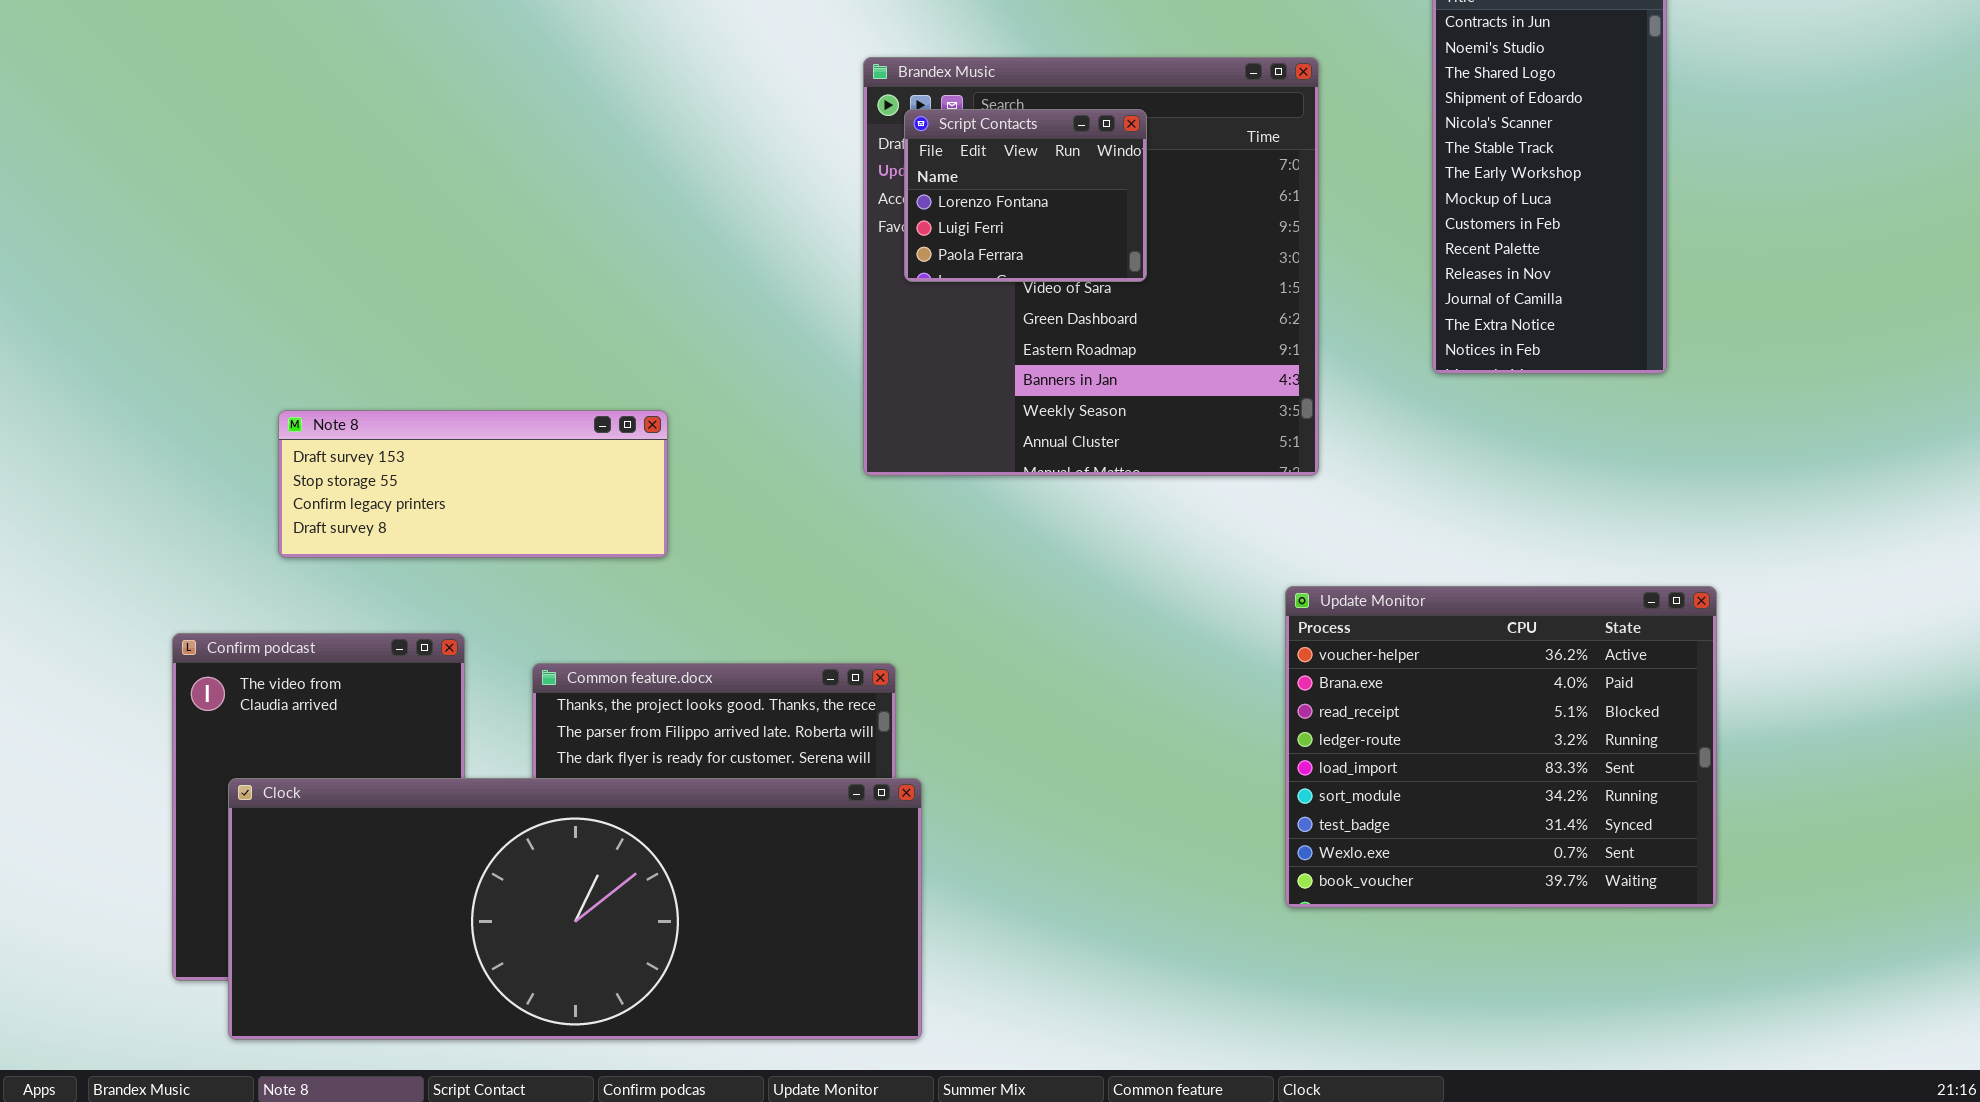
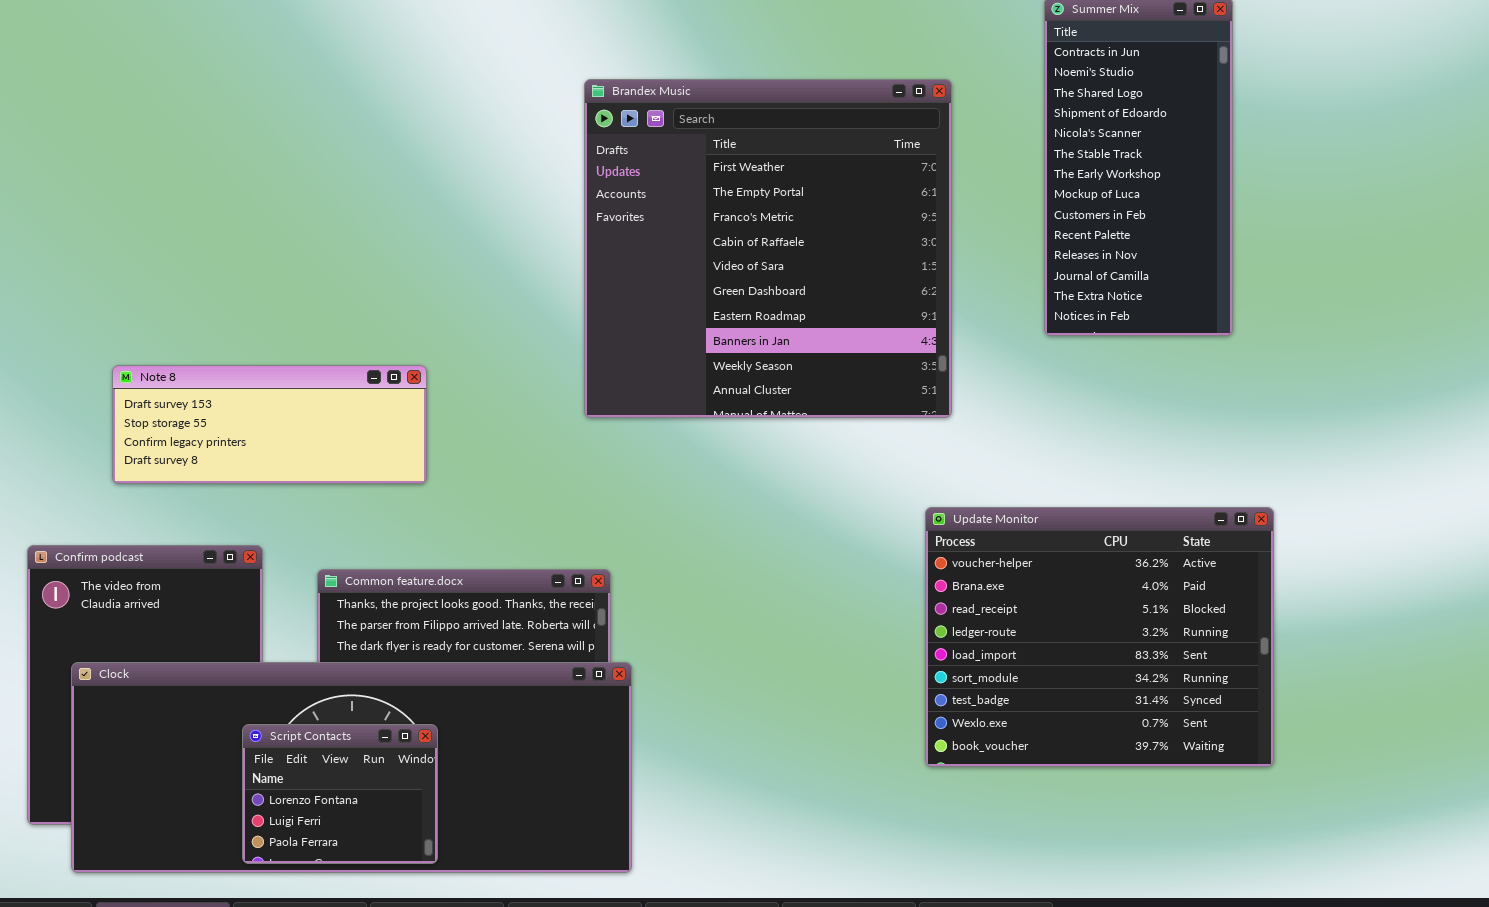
Script Contacts: [904,109,1147,282] -> [242,724,438,864], moved

